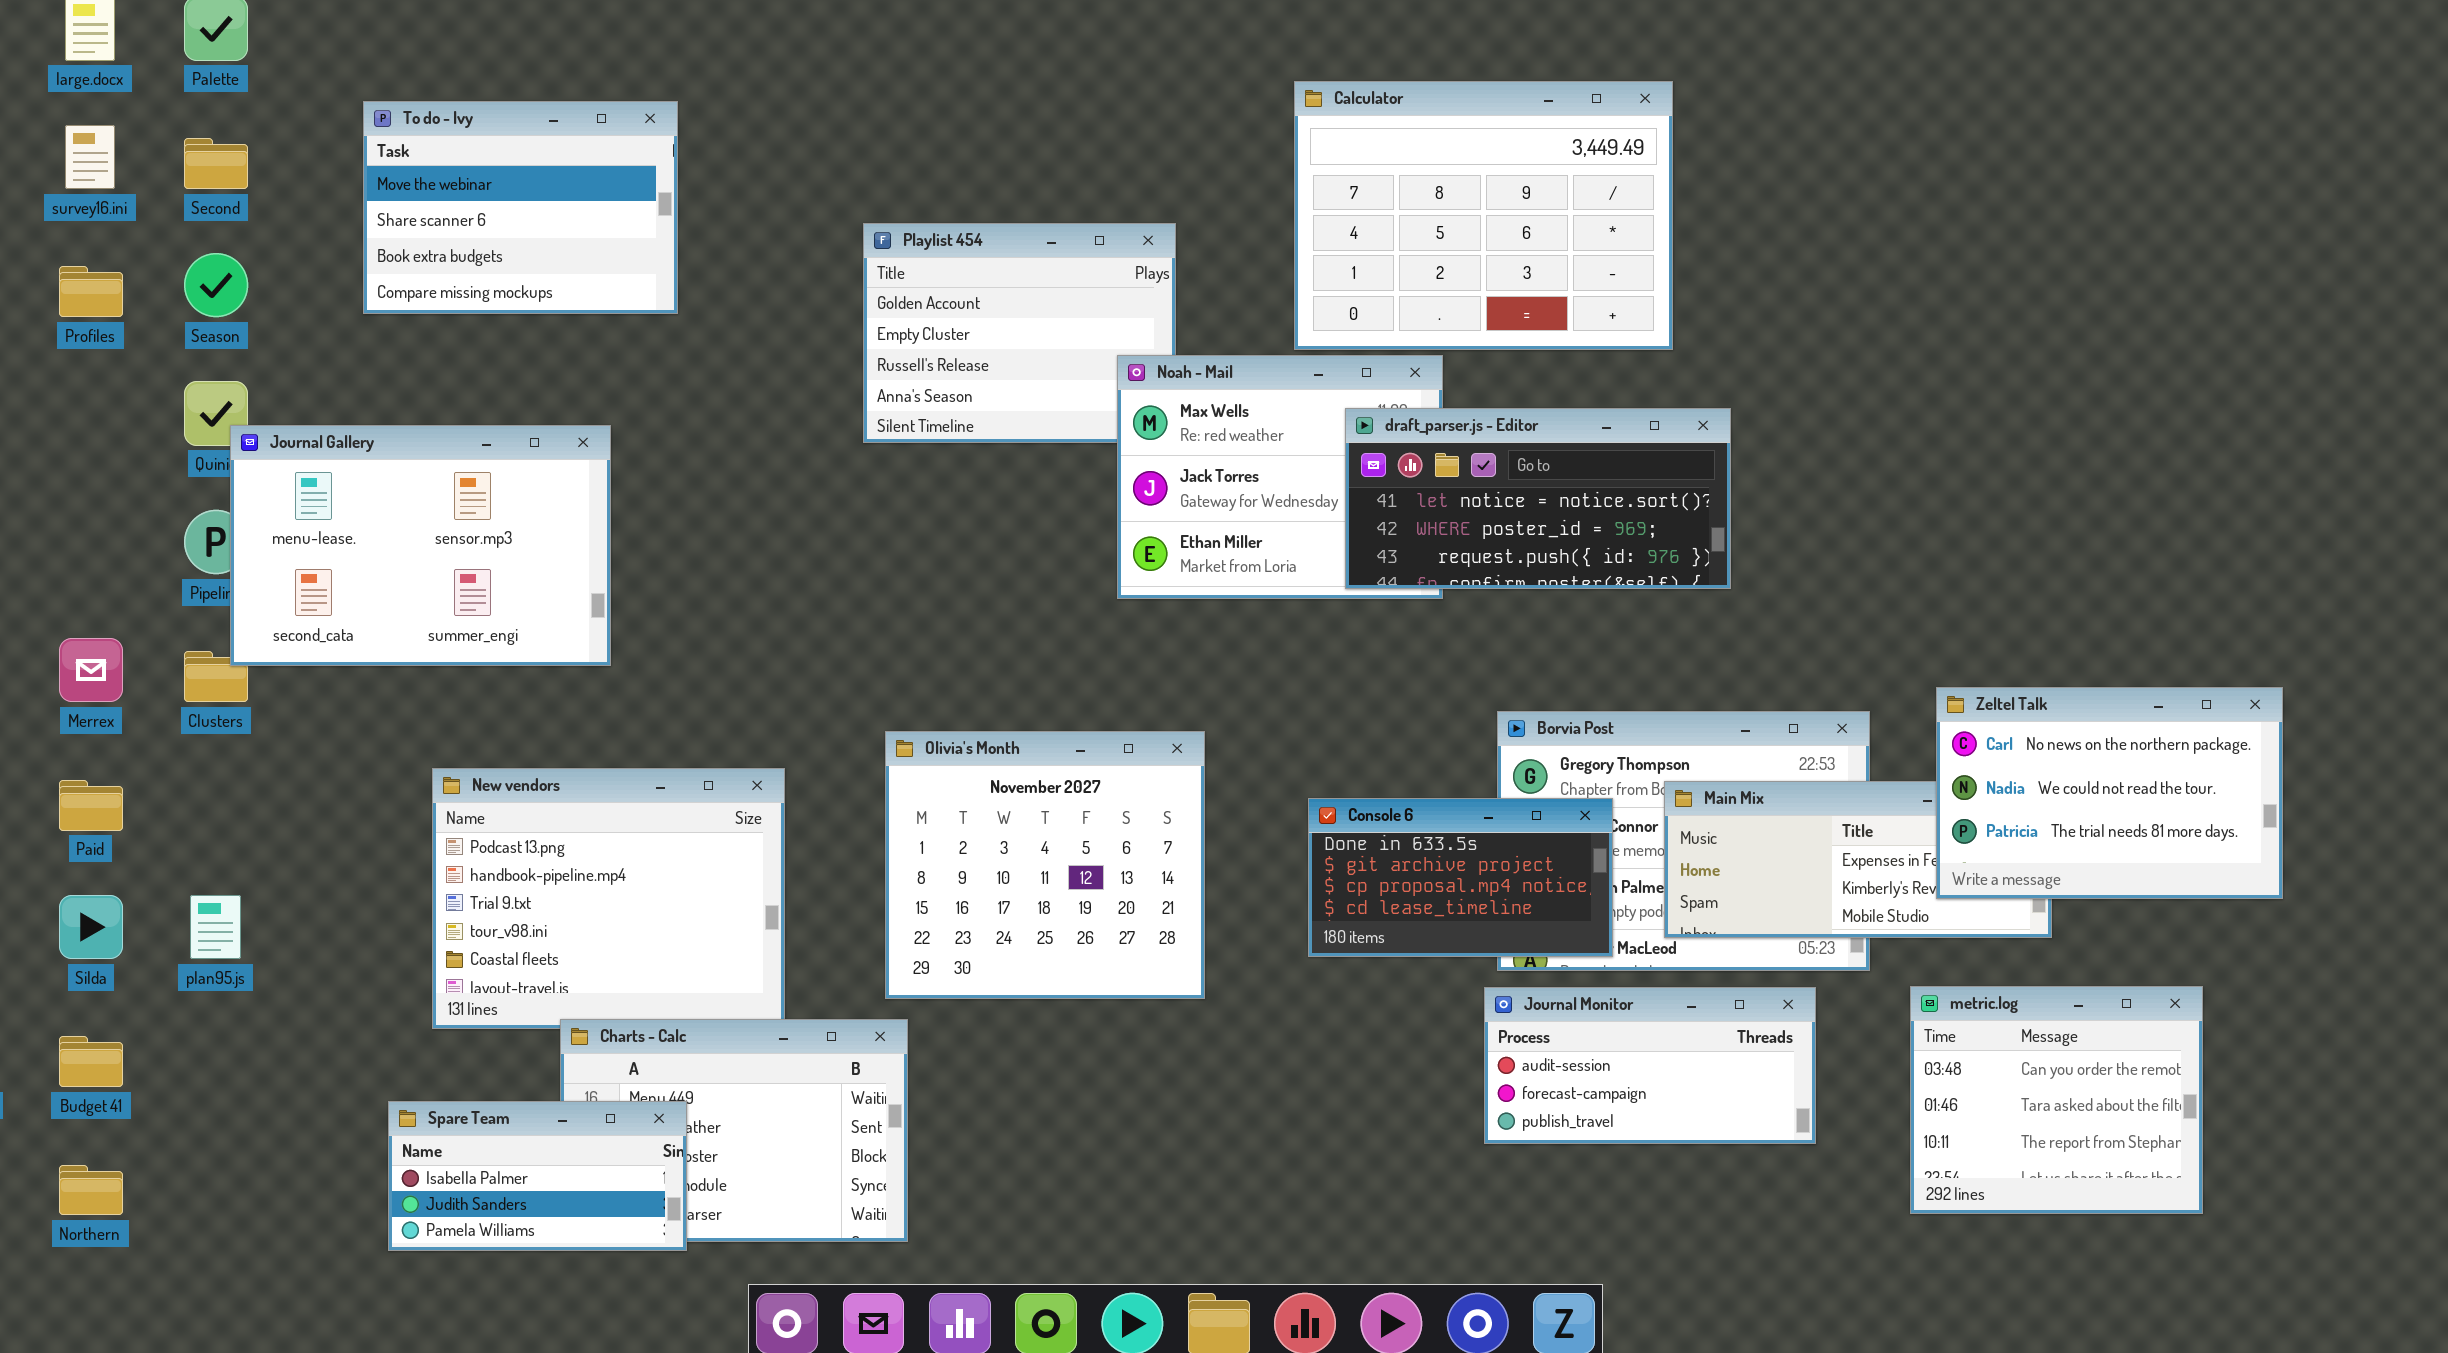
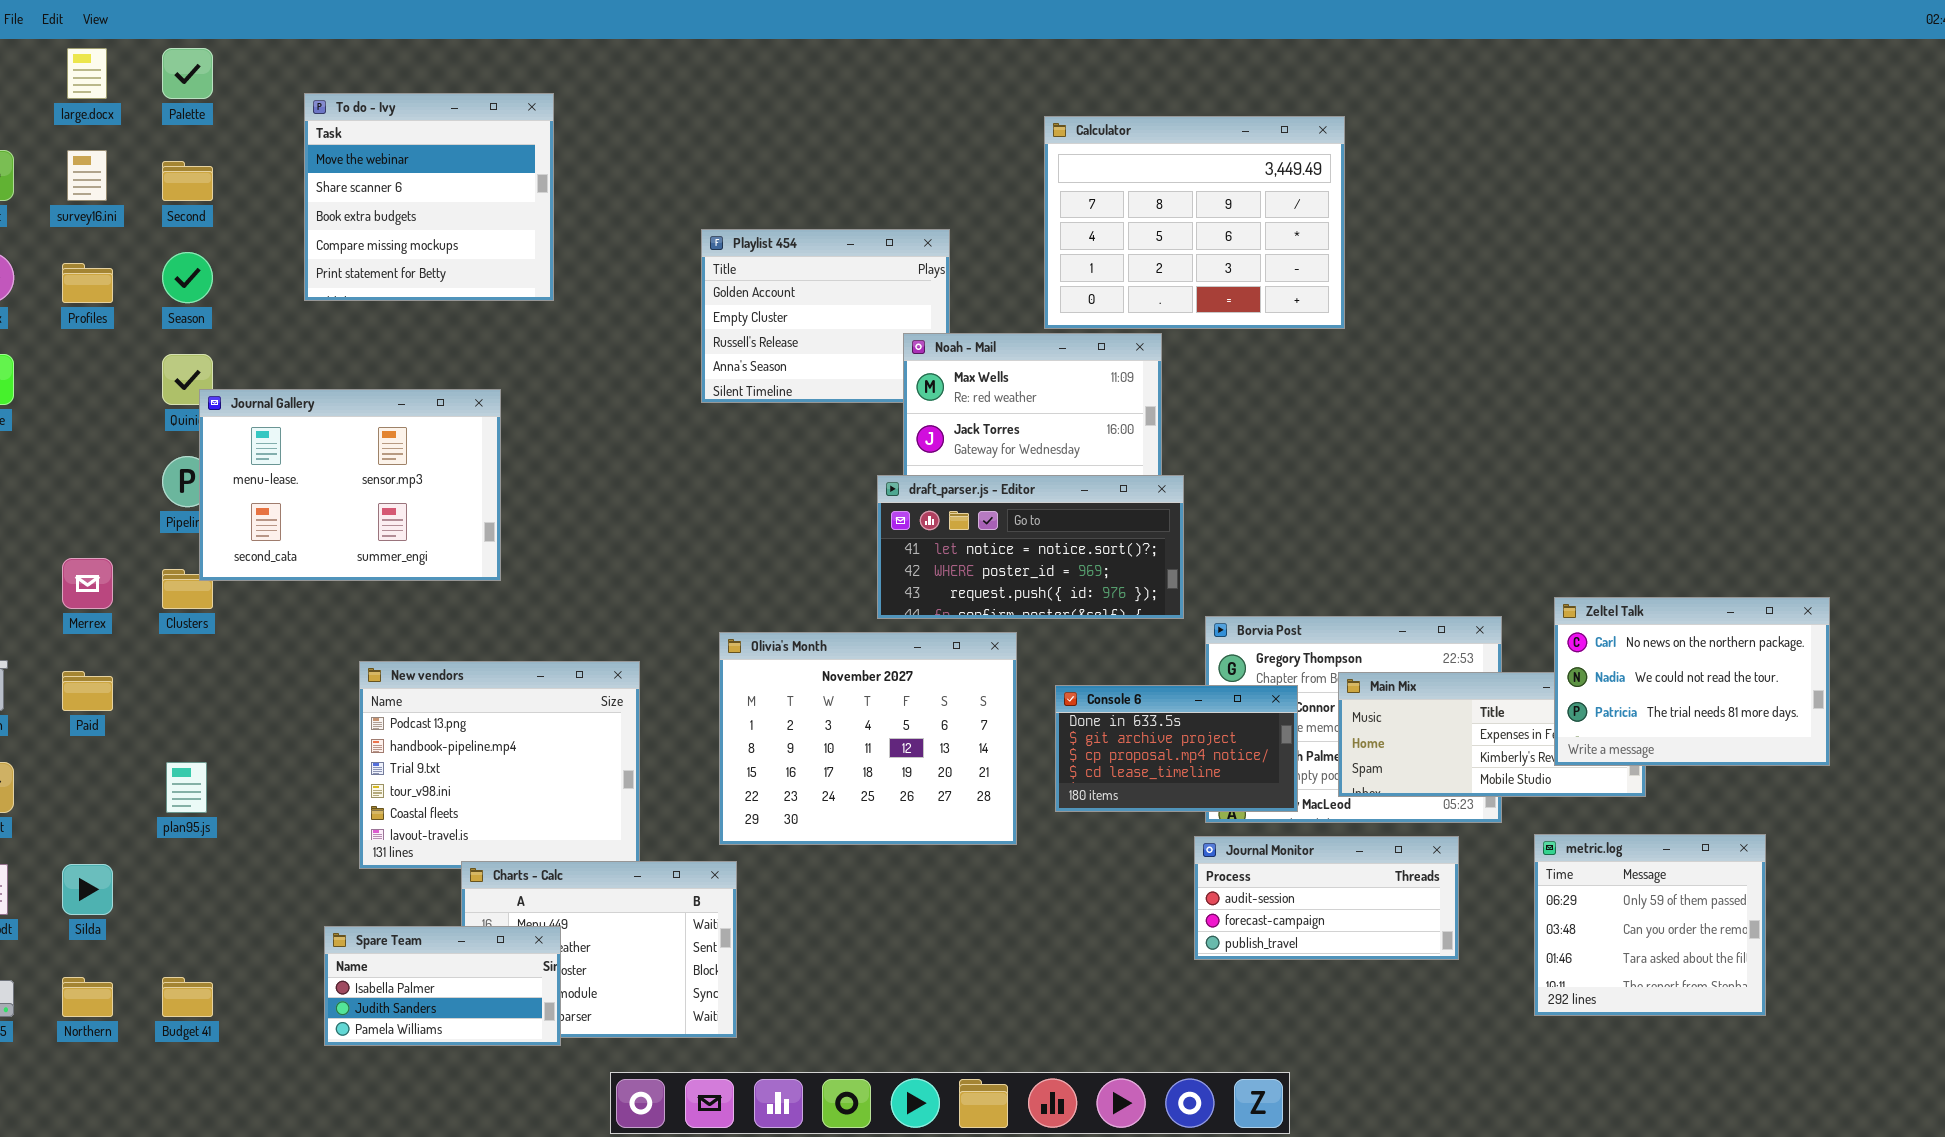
To do - Ivy: [363,101,678,314] -> [304,93,554,301], resized
draft_parser.js - Editor: [1345,408,1731,589] -> [877,475,1184,619], moved
Olivia's Month: [885,731,1205,999] -> [719,632,1017,845], resized
Silda: [59,895,123,959] -> [62,864,113,915], moved
metric.log: [1910,986,2203,1214] -> [1534,834,1766,1016], scrolled up 1 row
Budget 41: [59,1036,123,1087] -> [162,977,213,1017], moved

